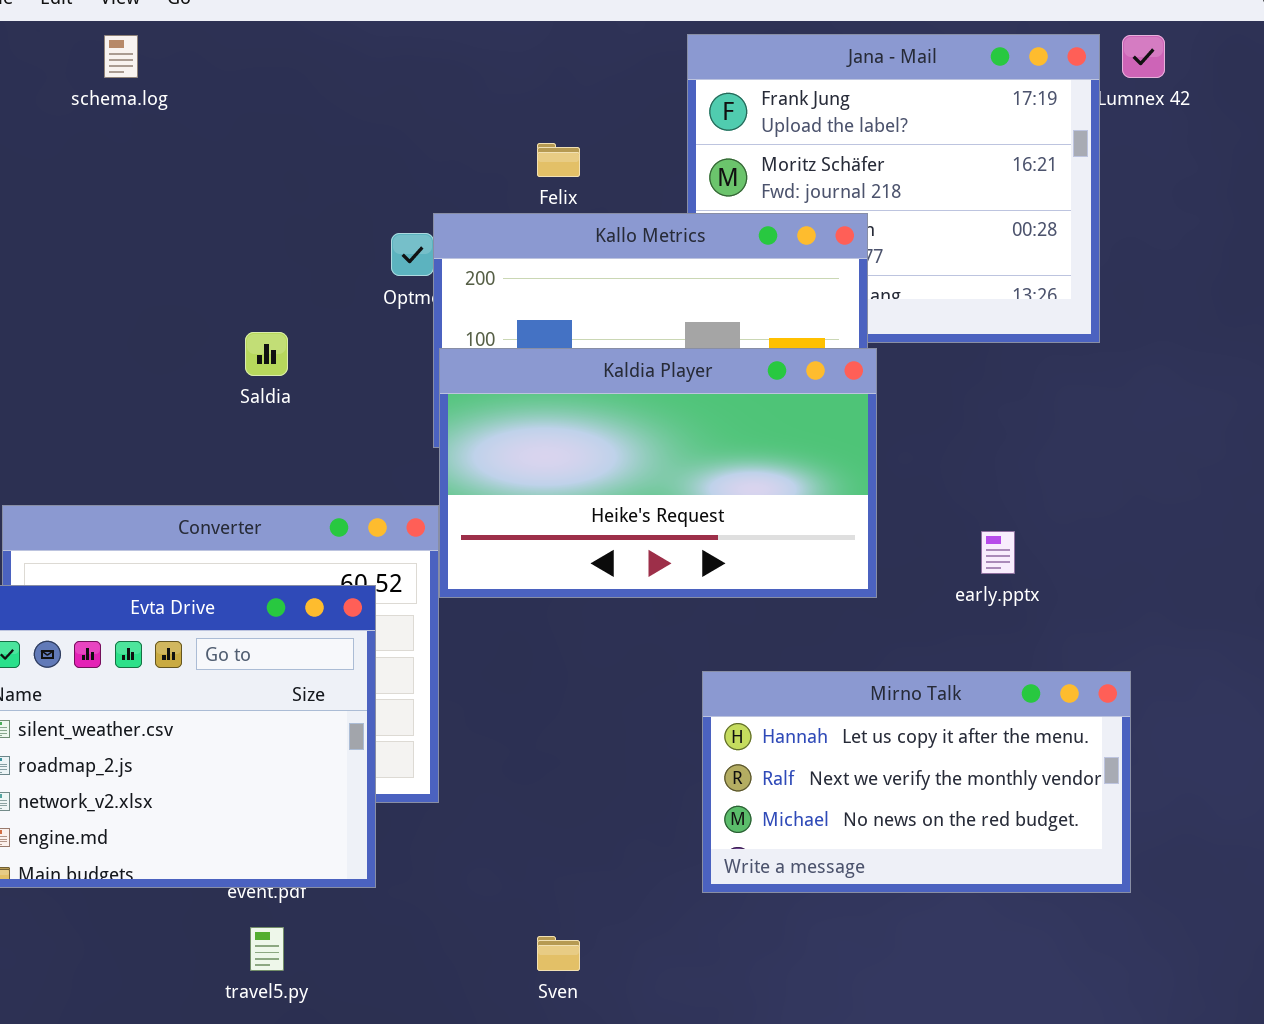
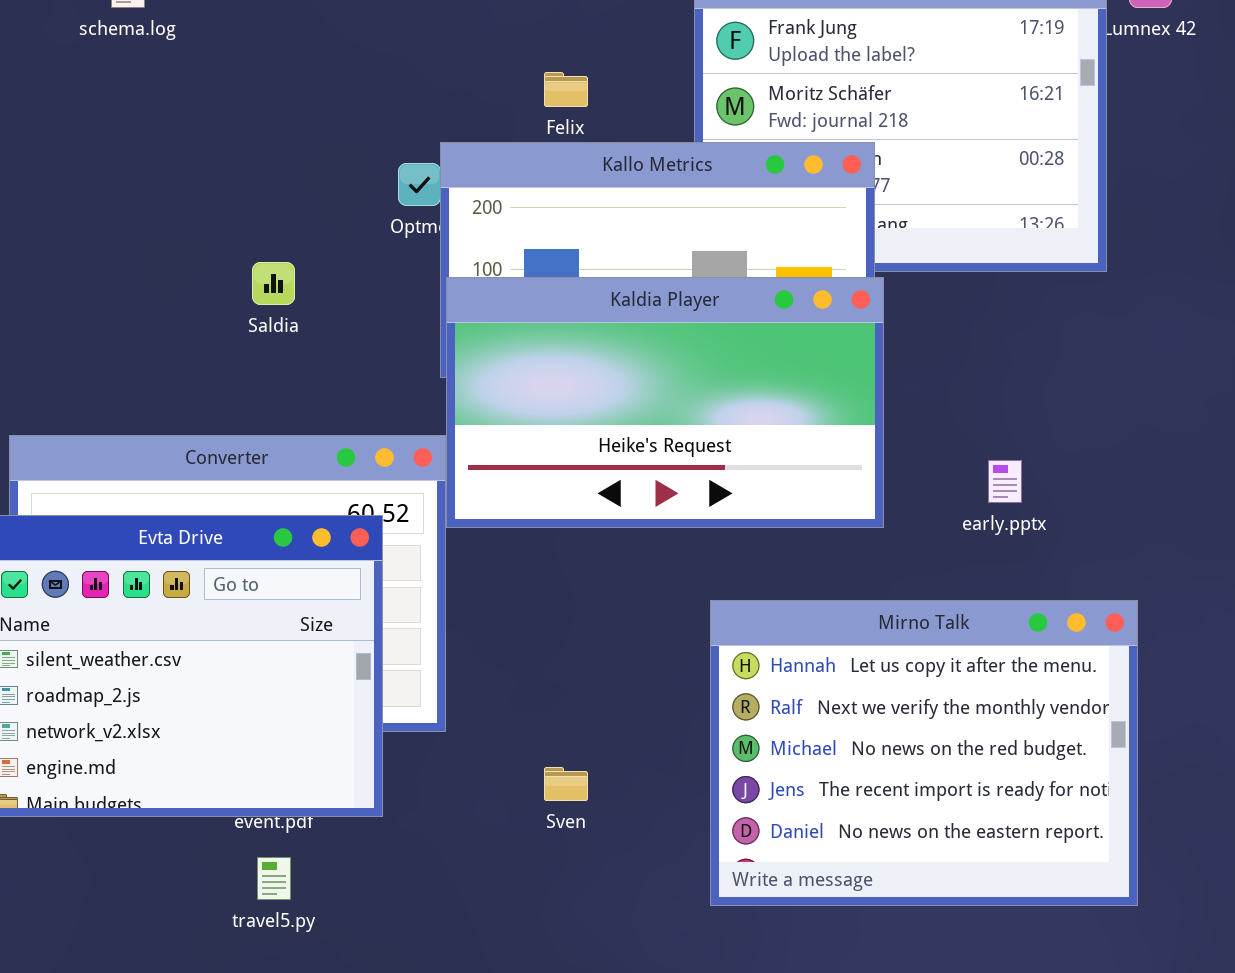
Mirno Talk: [702,671,1131,893] -> [710,600,1138,906], resized
Sven: [537,936,580,971] -> [544,767,588,801], moved

